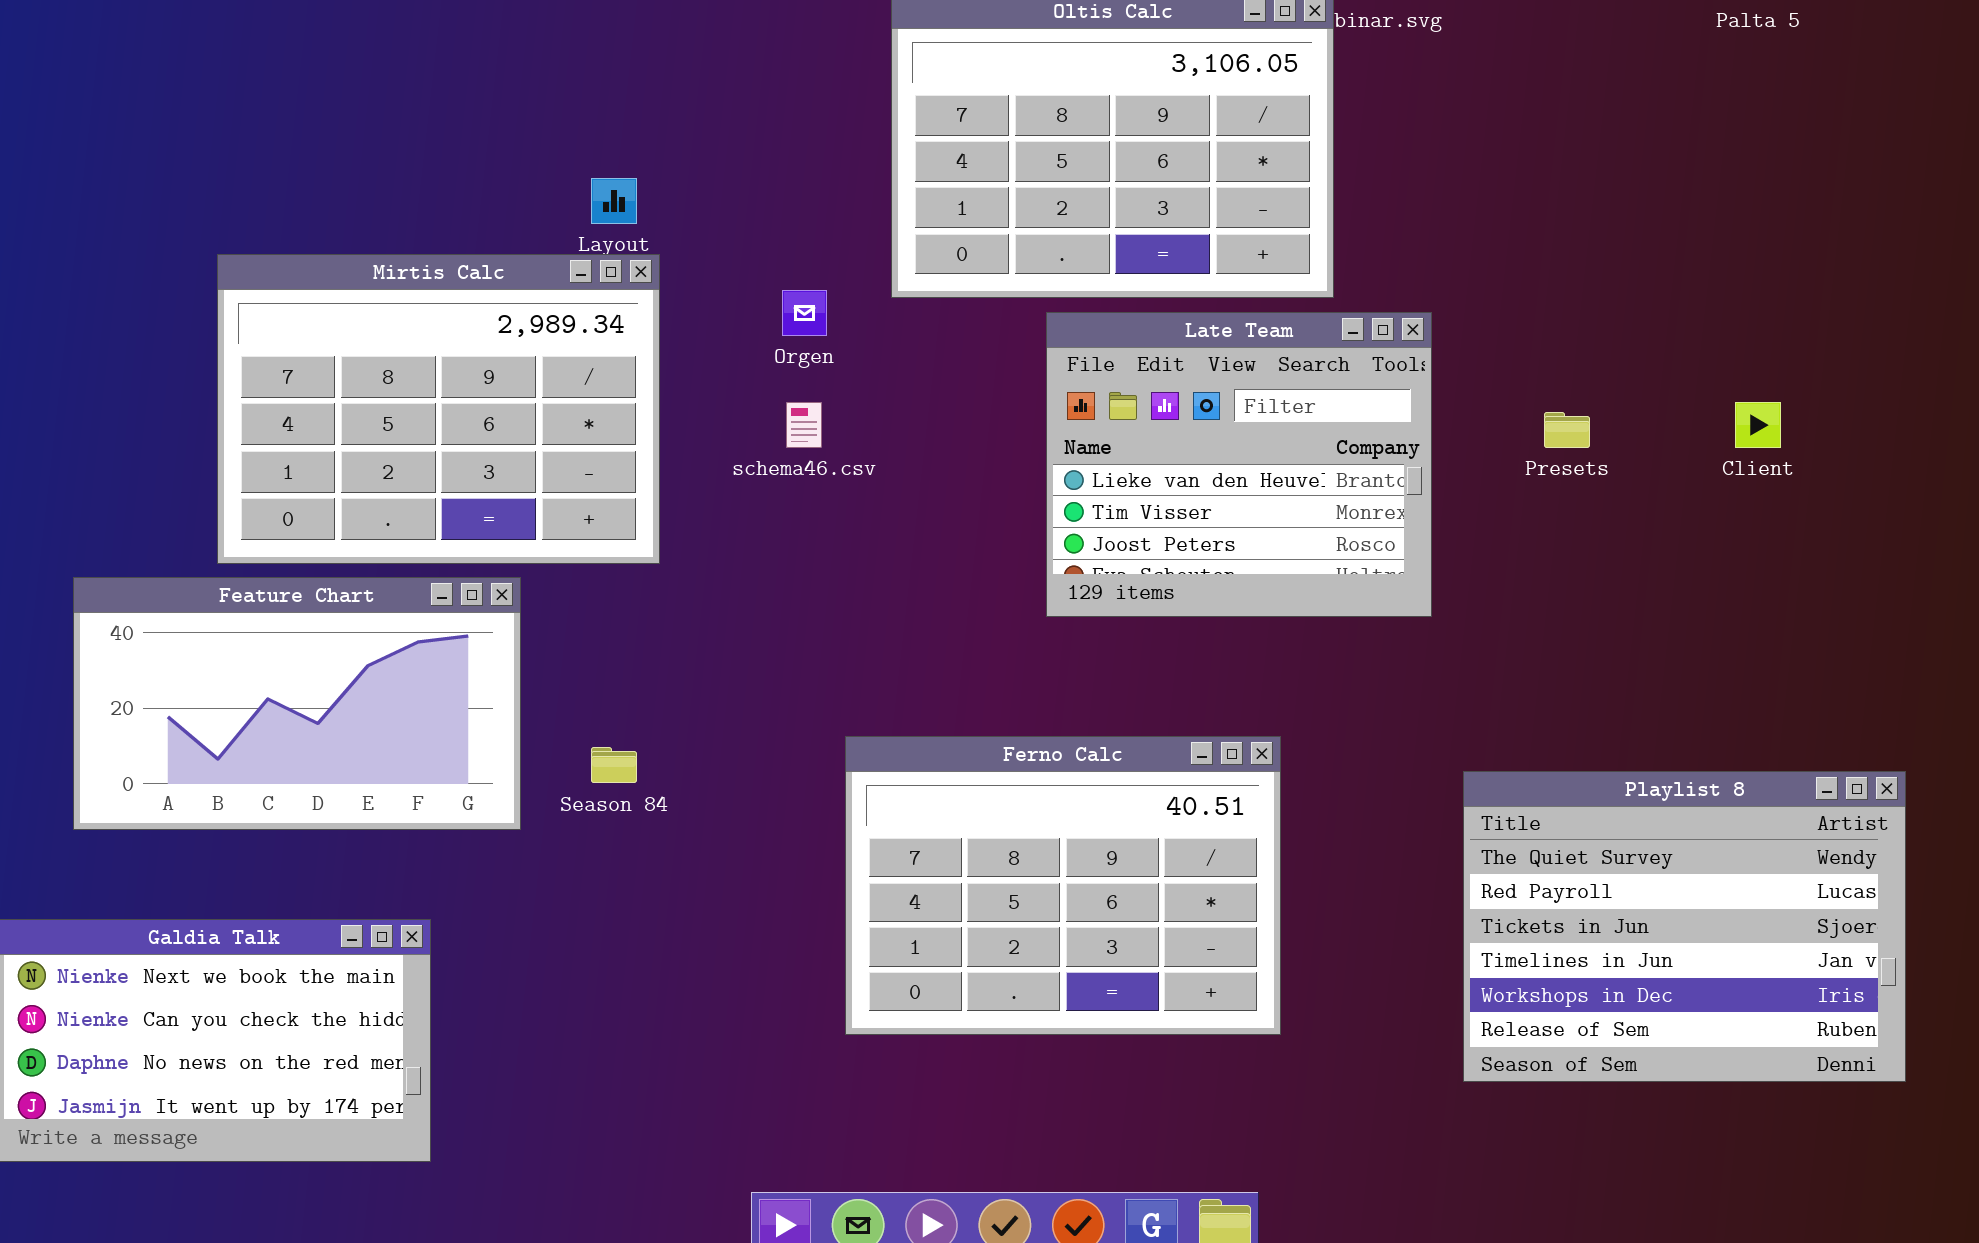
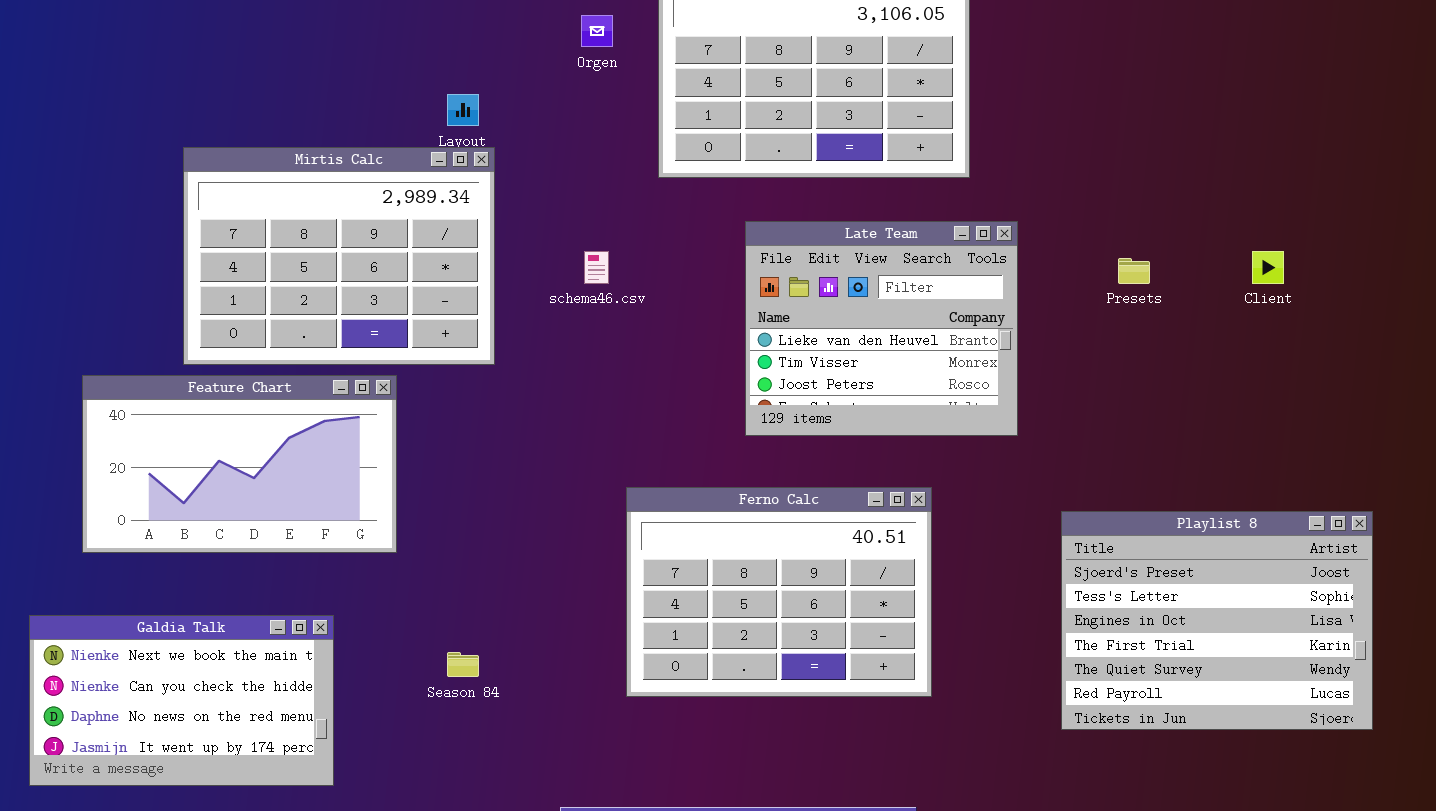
Orgen: [782,290,827,336] -> [581,15,613,47], moved
Late Team: [1046,312,1432,617] -> [745,221,1018,436], moved
Season 84: [591,747,637,783] -> [447,652,479,677], moved
Playlist 8: [1463,771,1906,1082] -> [1061,511,1373,730], scrolled up 4 rows

